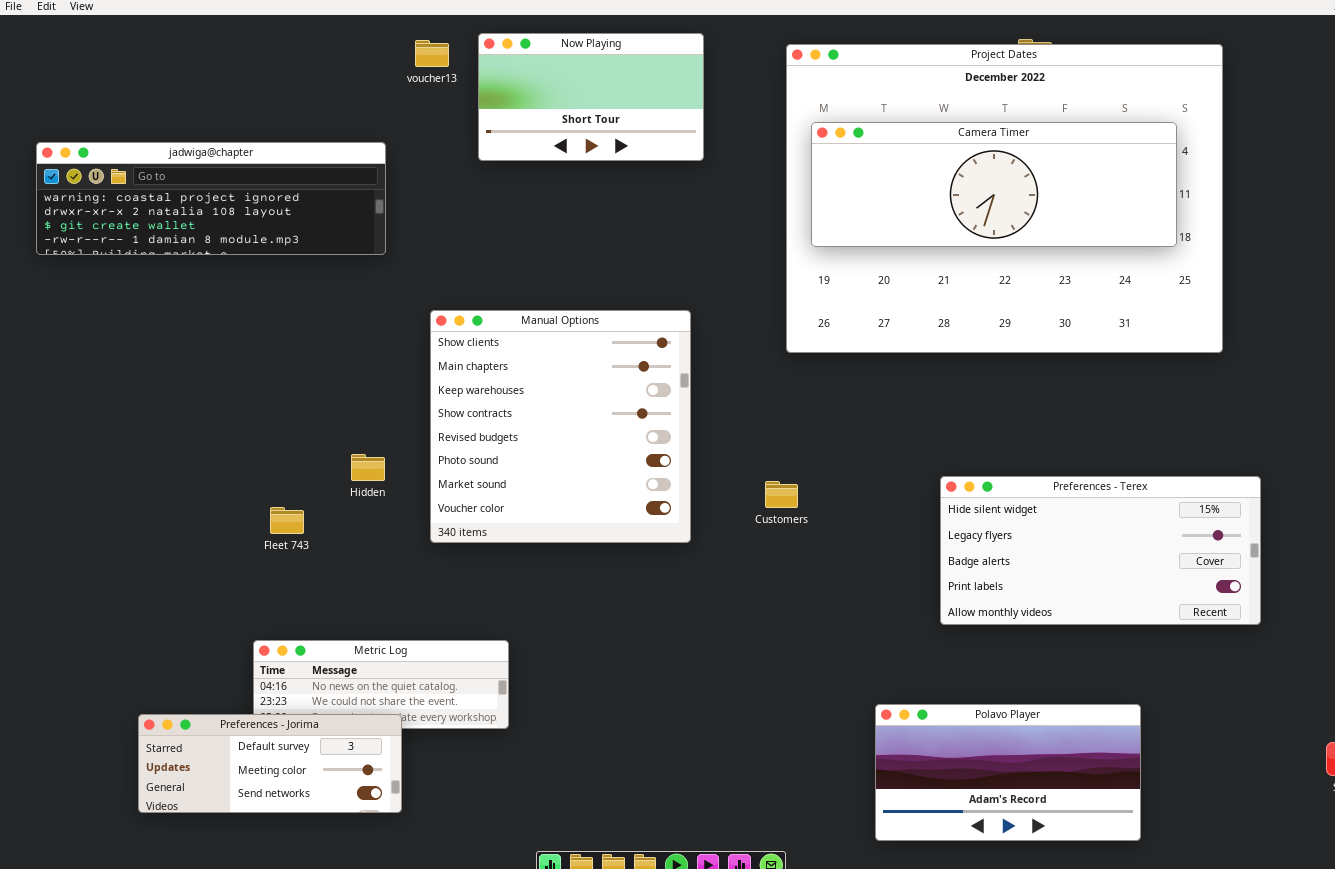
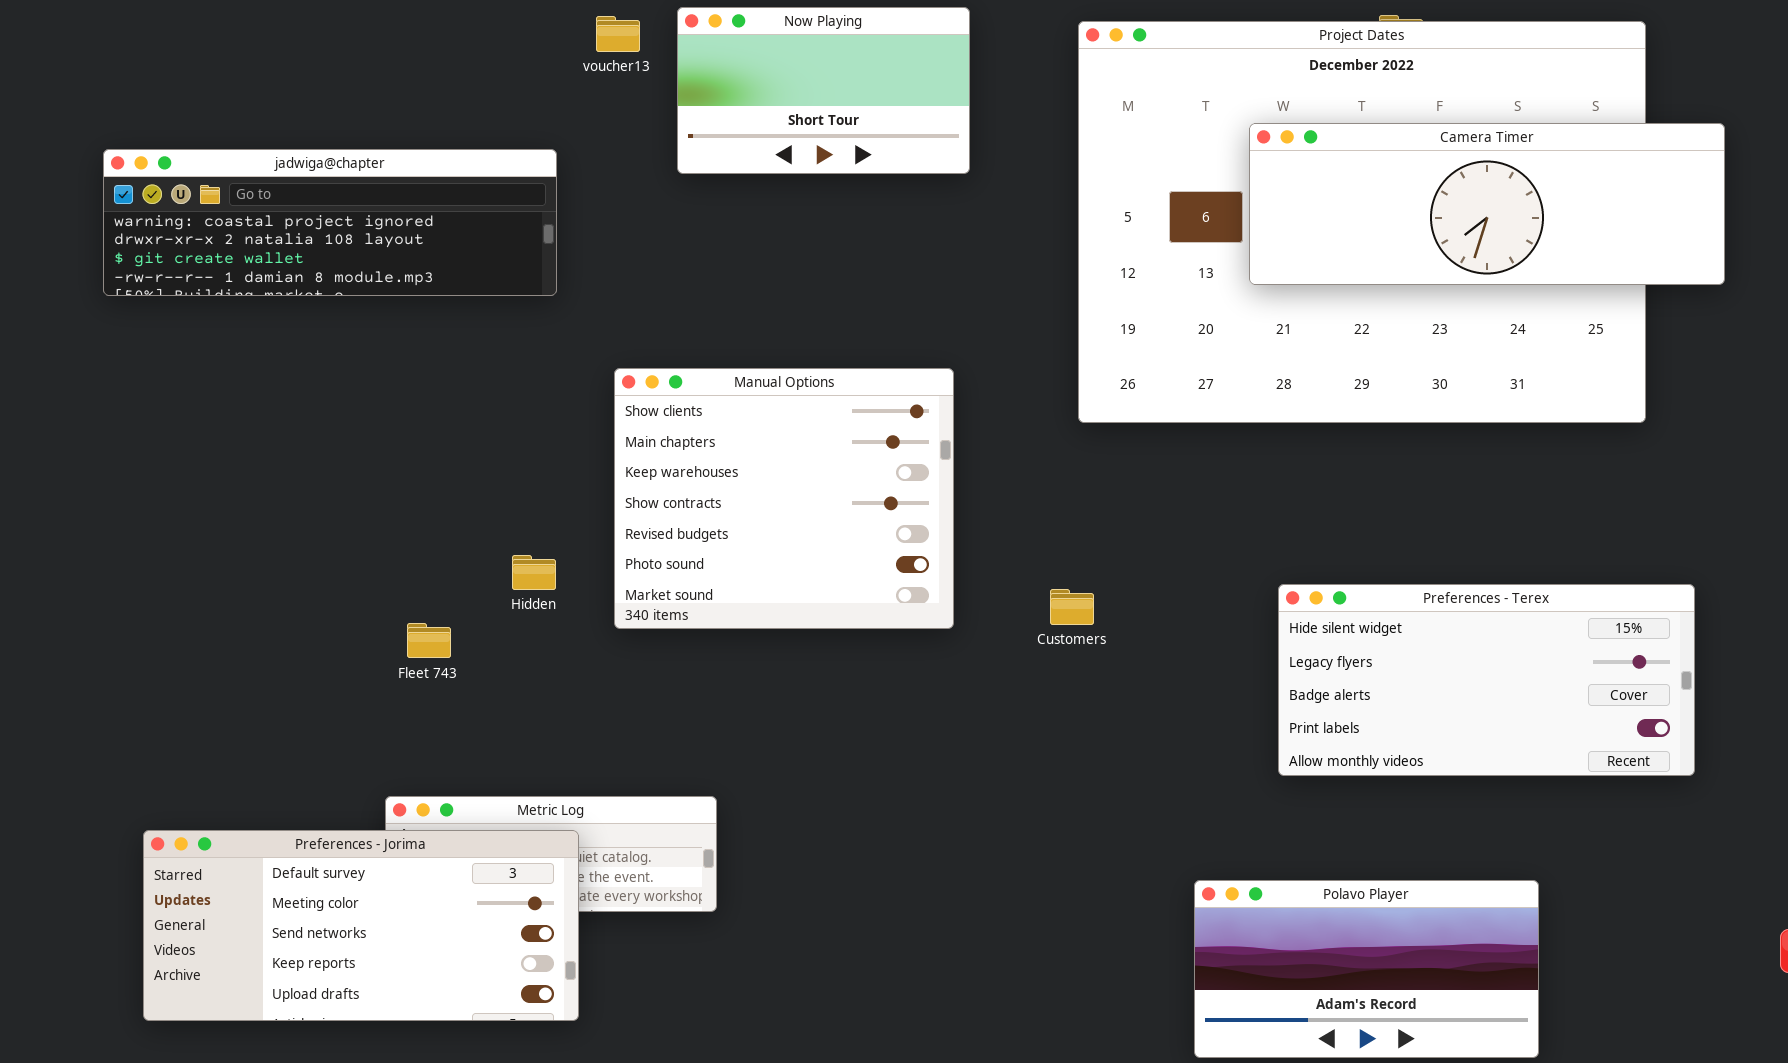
Camera Timer: [811,122,1177,247] -> [1249,123,1725,285], moved
Manual Options: [430,310,691,543] -> [614,368,954,629], resized
Preferences - Jorima: [138,714,402,813] -> [143,830,579,1021], resized

